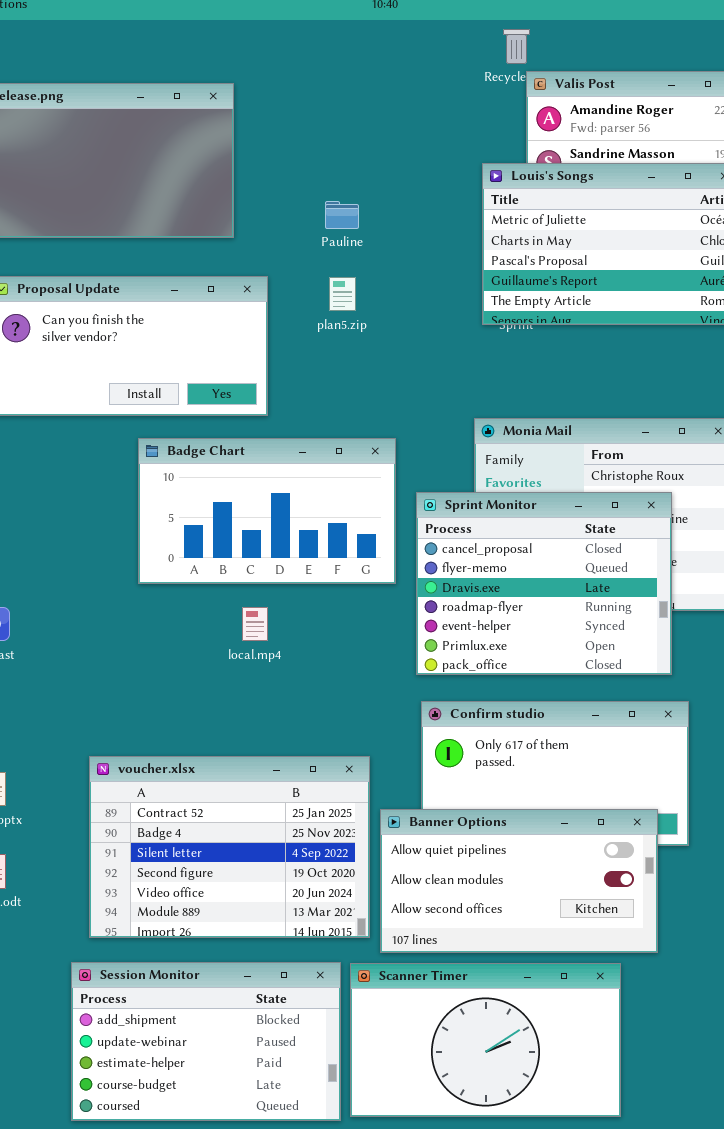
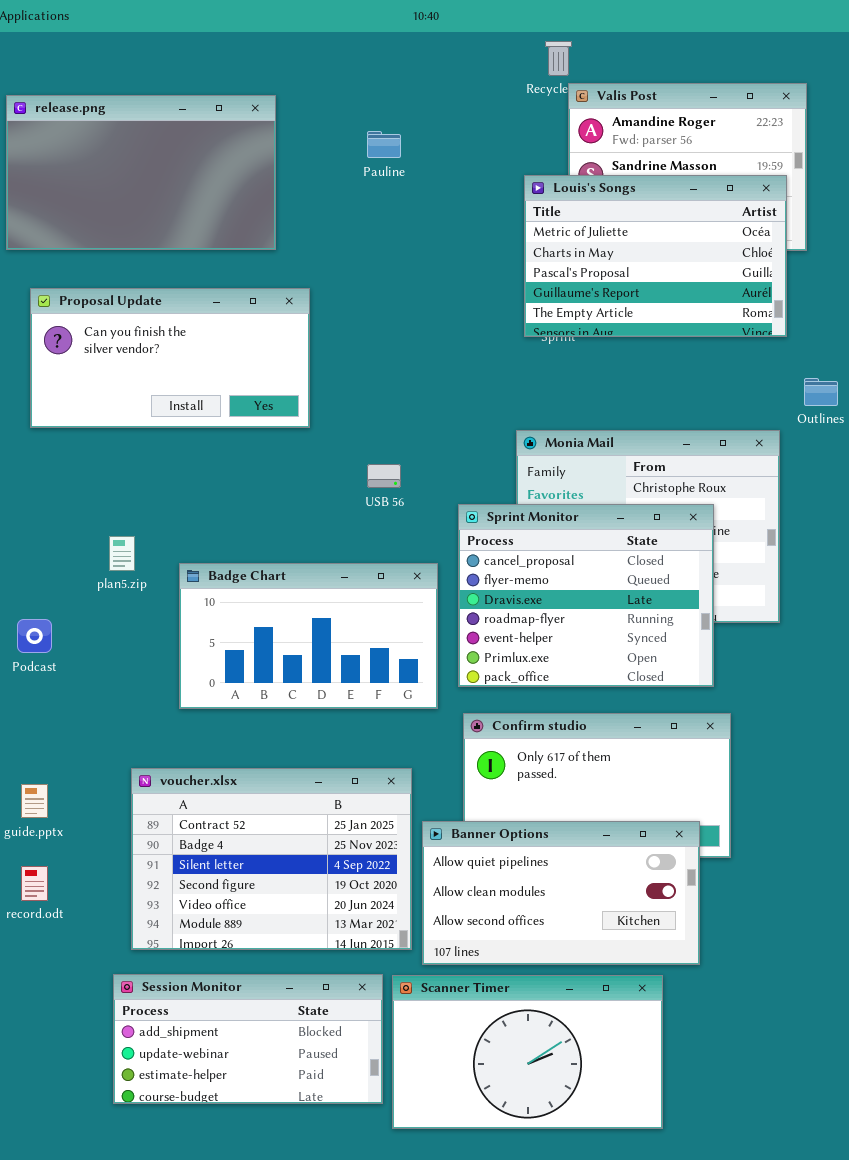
Pauline: [325,201,359,229] -> [367,131,401,158], moved
plan5.zip: [329,277,356,311] -> [109,536,135,571], moved
Badge Chart: [138,438,396,584] -> [179,563,438,709], moved
Session Monitor: [71,962,341,1121] -> [113,974,383,1104], resized

